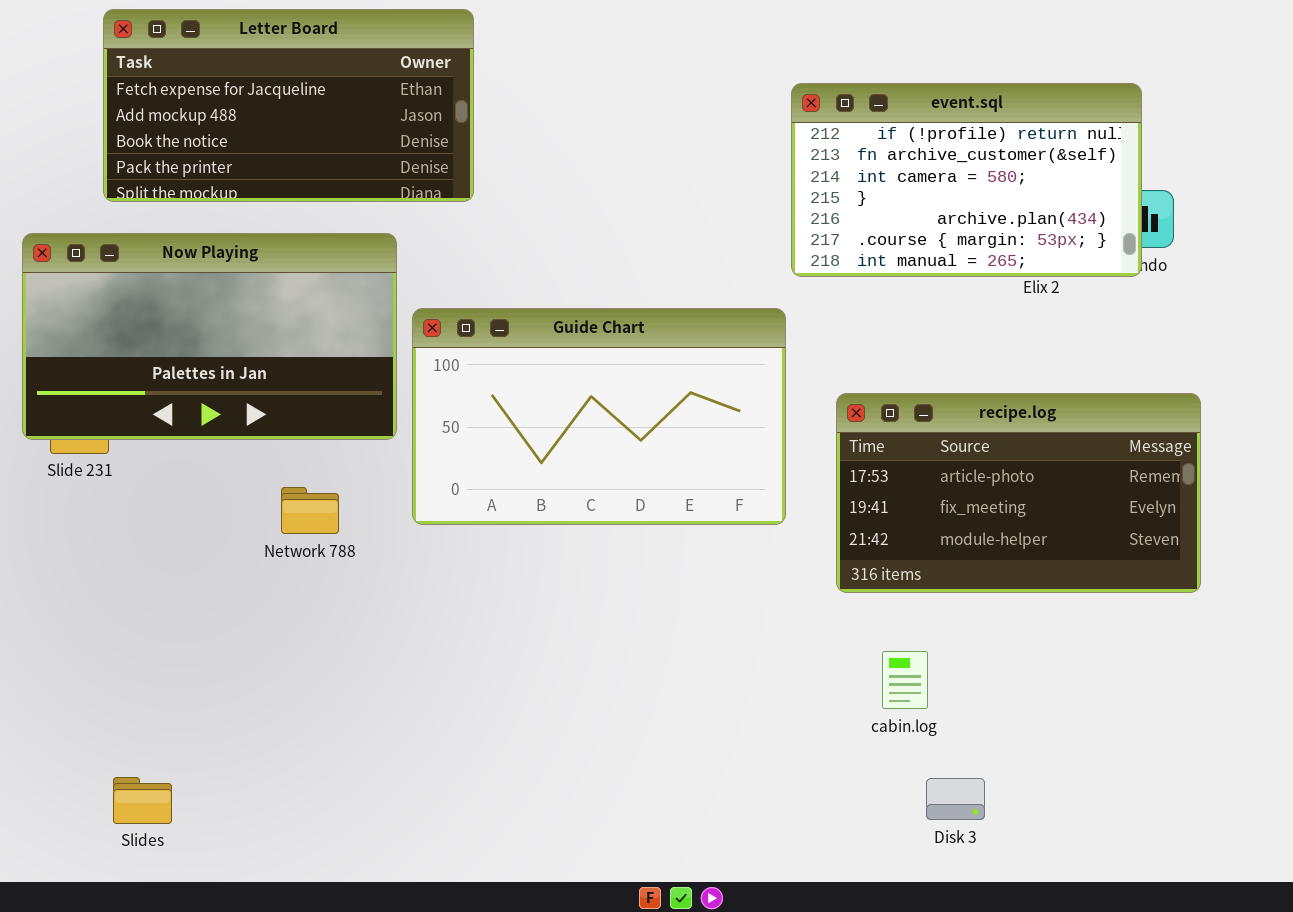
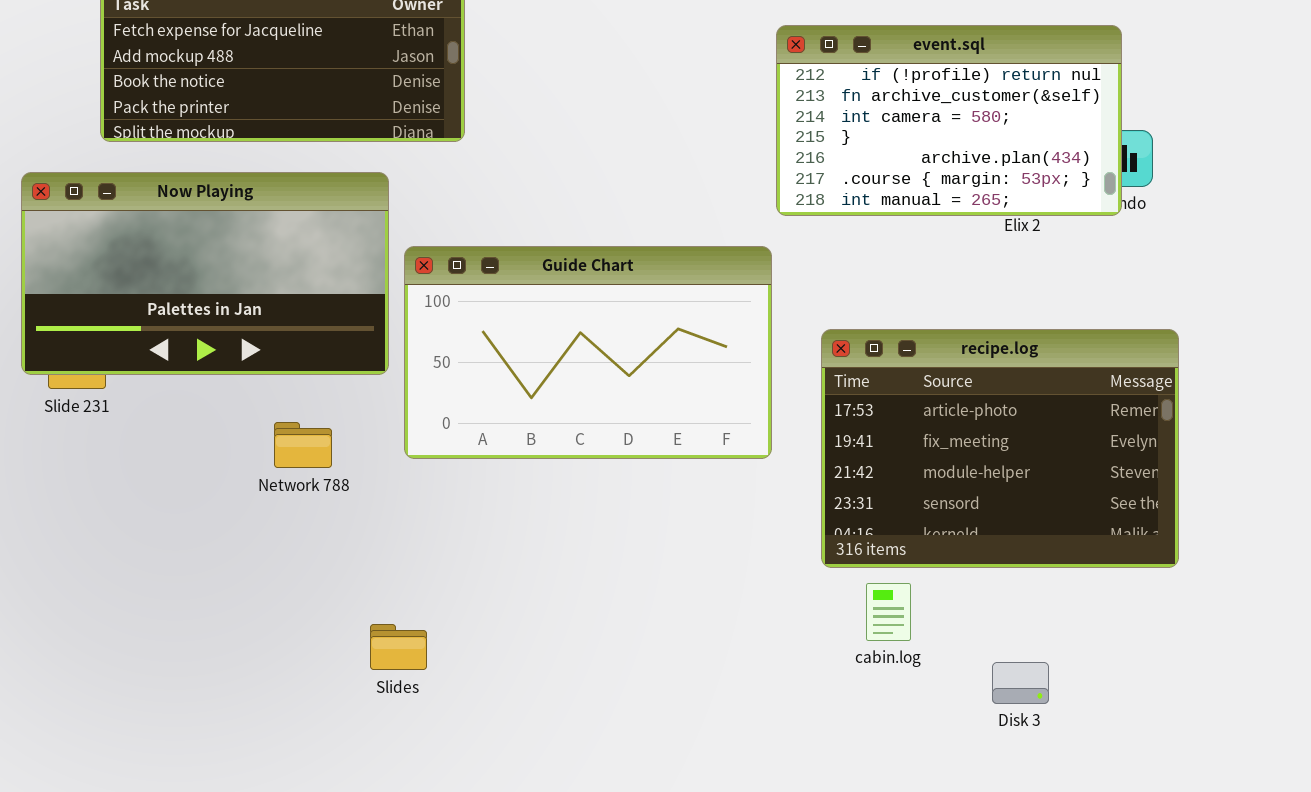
recipe.log: [836,393,1201,593] -> [821,329,1179,568], resized
Slides: [113,777,172,824] -> [370,624,427,670], moved
Disk 3: [926,778,985,820] -> [992,662,1049,704], moved

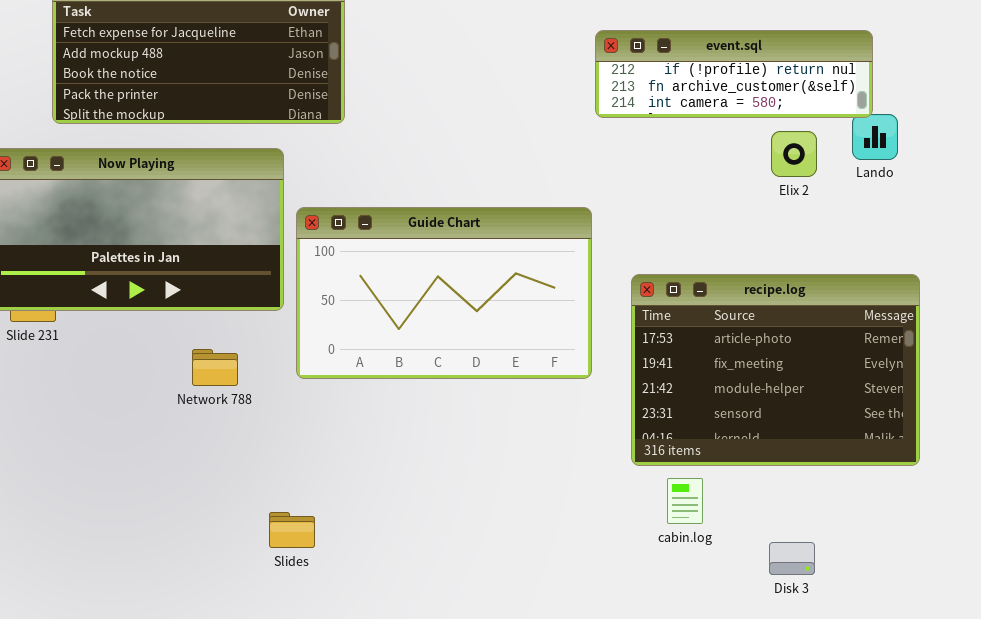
event.sql: [776,25,1122,216] -> [595,30,873,118], resized

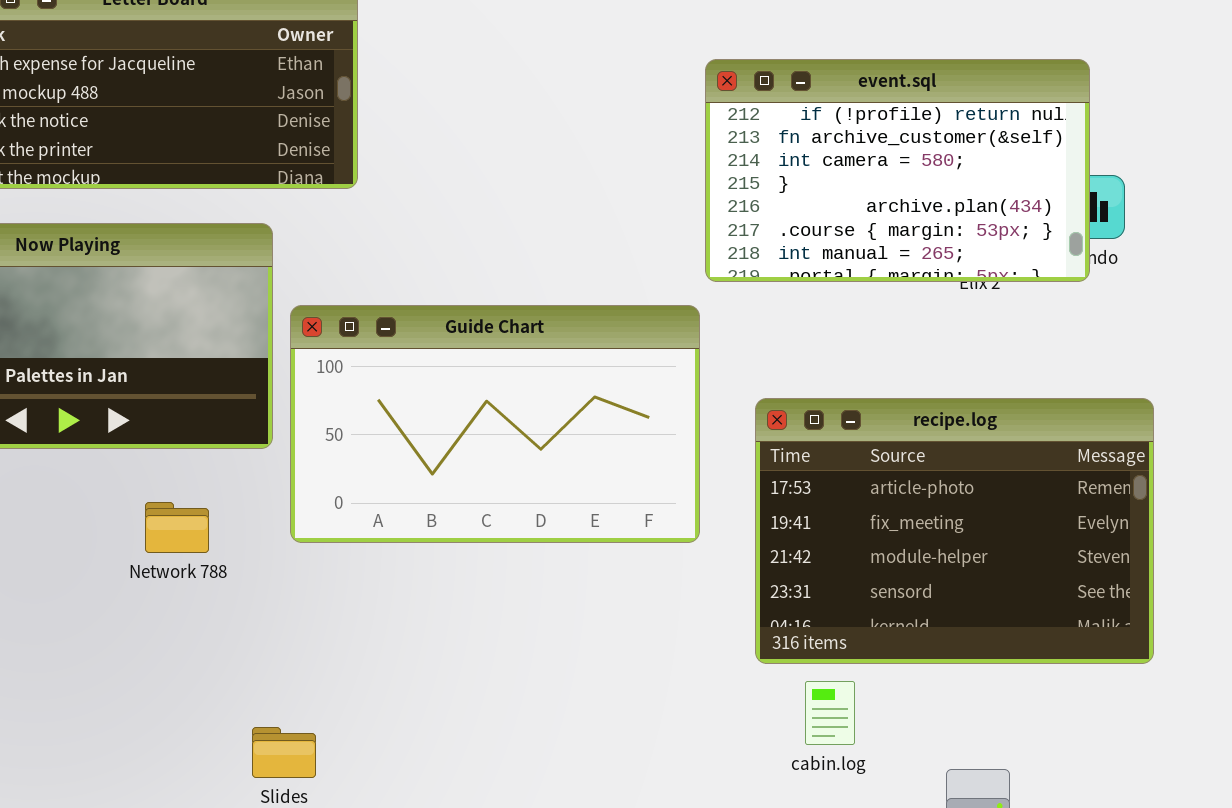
event.sql: [595,30,873,118] -> [705,59,1090,282], resized

